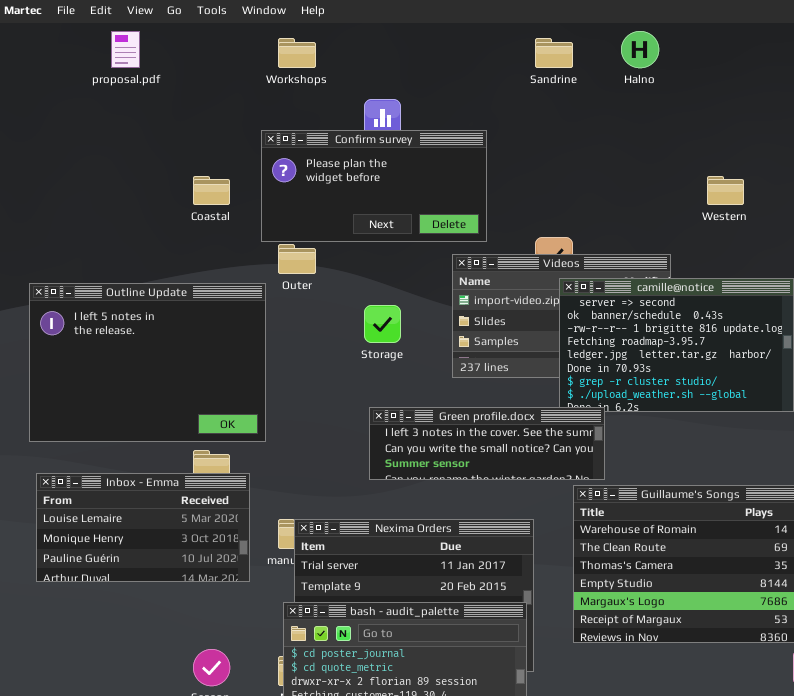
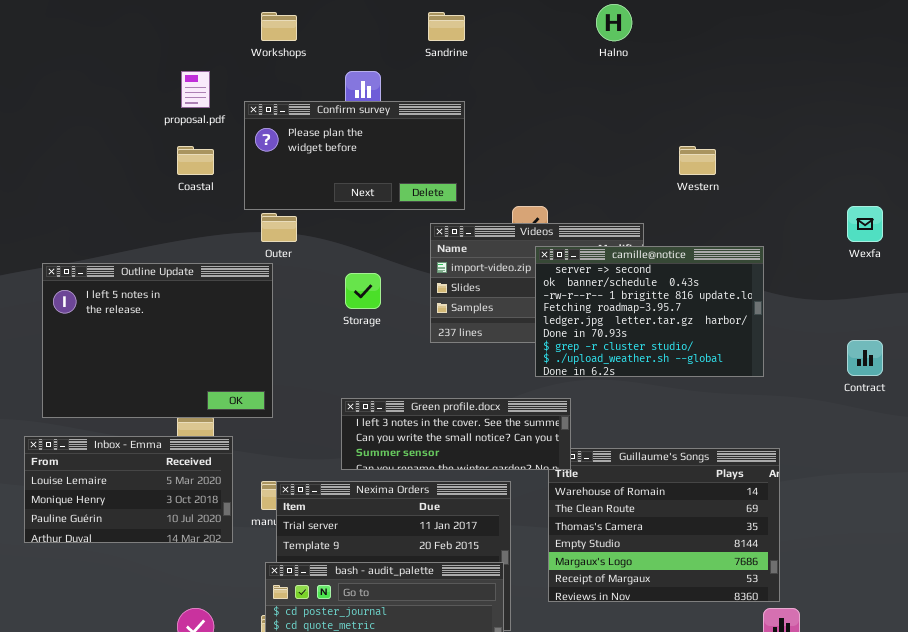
proposal.pdf: [111,31,140,68] -> [181,71,210,108], moved
Sandrine: [535,38,573,68] -> [428,12,465,41], moved
Outline Update: [29,283,266,442] -> [42,263,273,418], moved
Green profile.docx: [369,407,605,480] -> [341,398,571,470], moved

